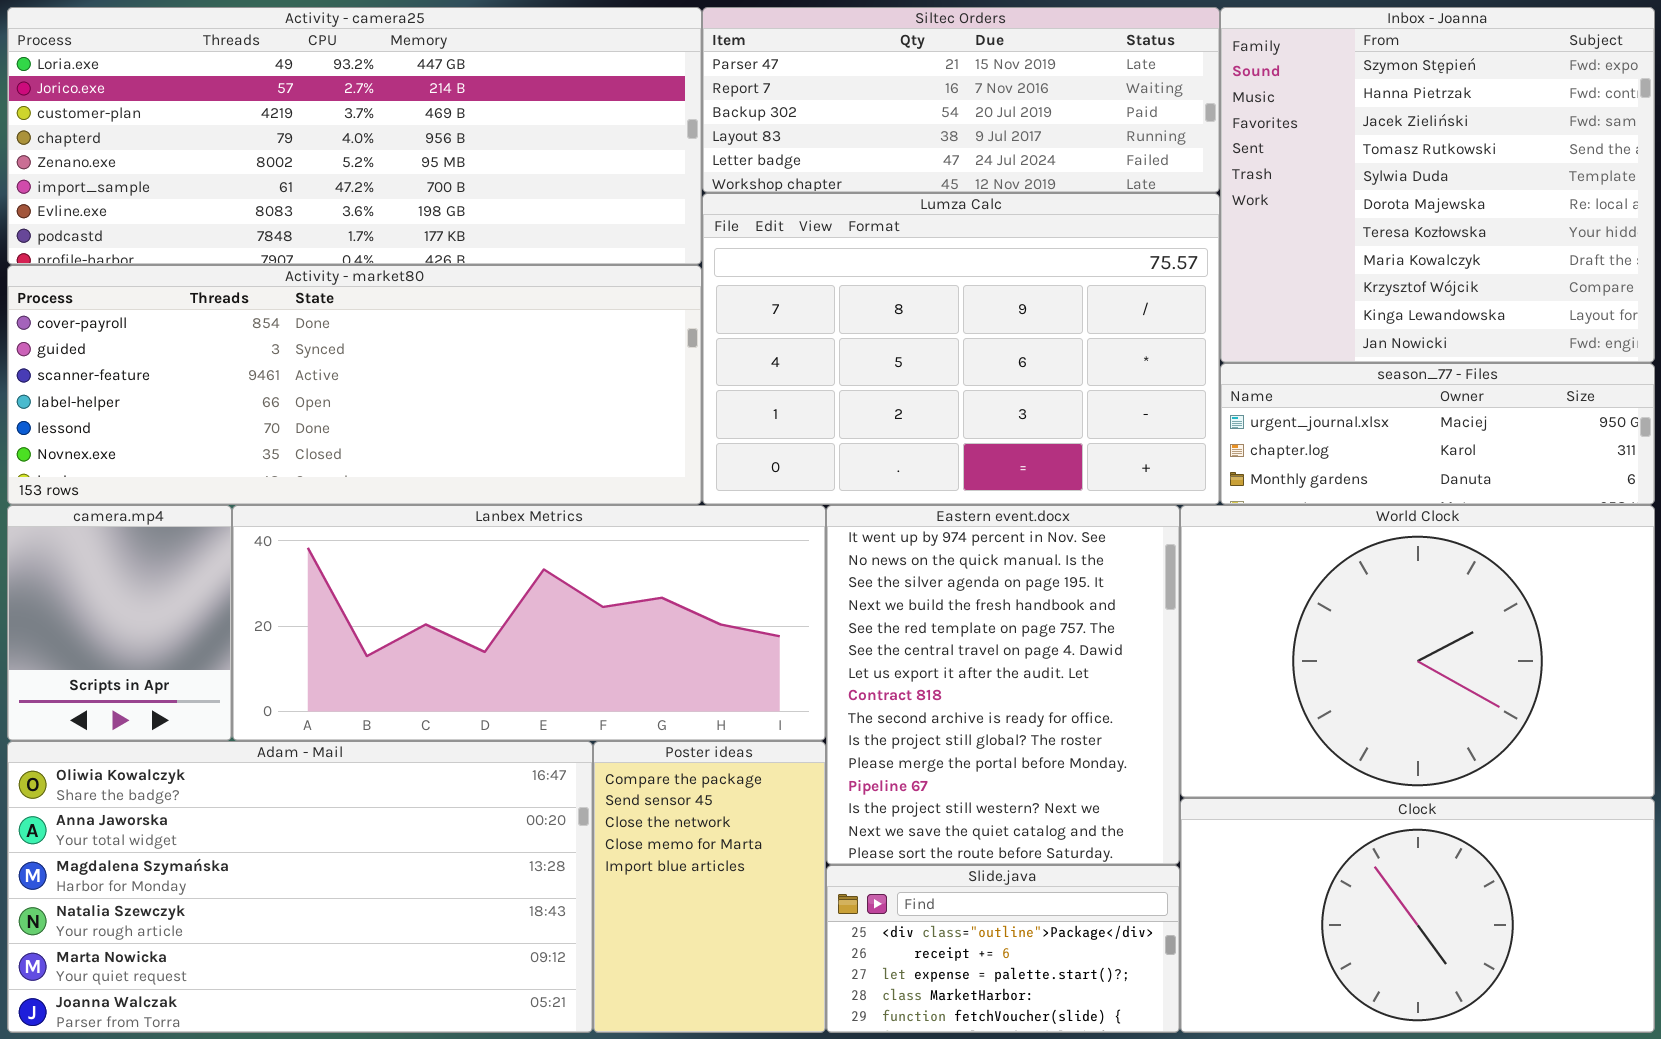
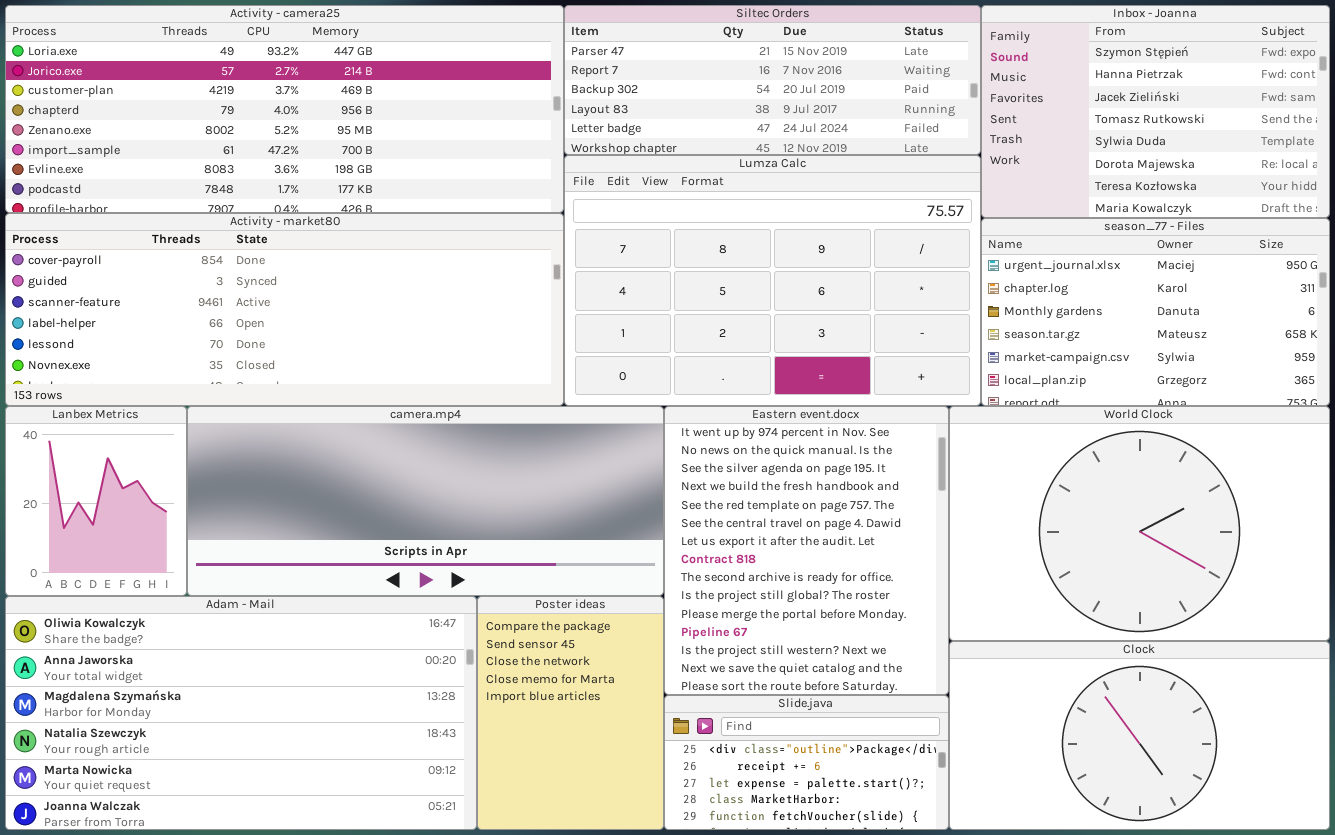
Inbox - Joanna: [1220,7,1655,363] -> [981,5,1330,218], resized
season_77 - Files: [1220,363,1655,505] -> [981,218,1330,406], resized
camera.mp4: [7,505,232,741] -> [187,406,664,596], moved, resized
Lanbex Metrics: [232,505,826,741] -> [5,406,187,596], moved, resized

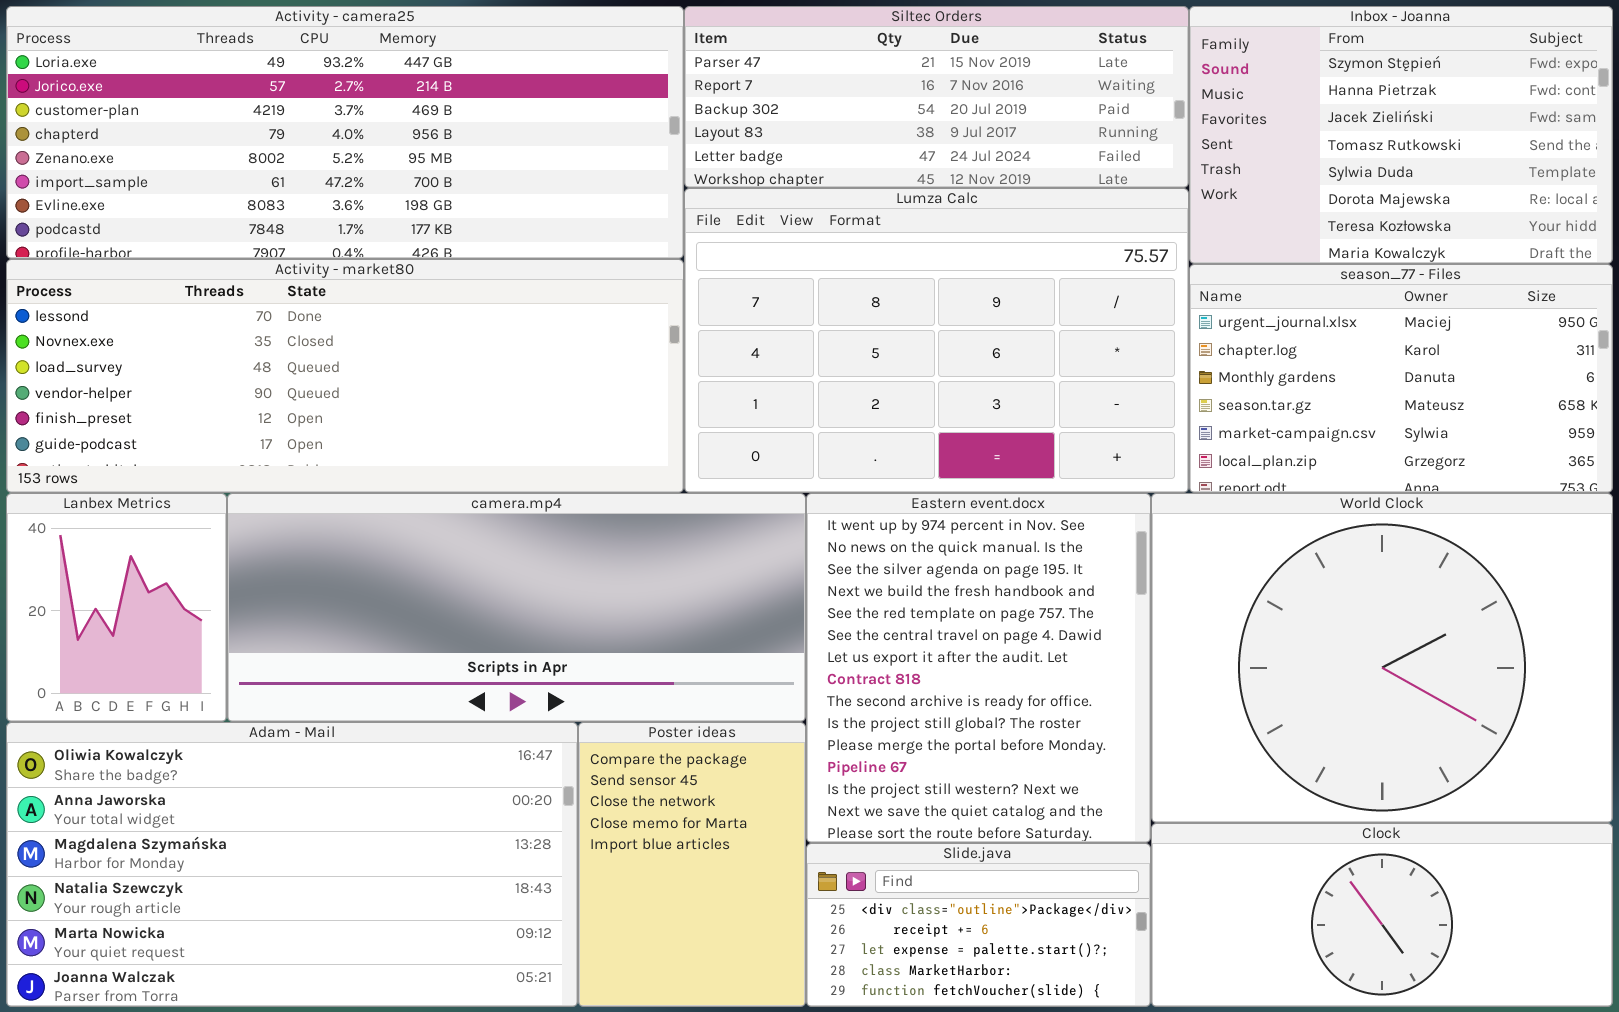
Activity - market80: [5,213,564,406] -> [6,259,684,493], scrolled down 4 rows
World Clock: [949,406,1330,641] -> [1151,493,1613,823], resized
Clock: [949,641,1330,830] -> [1151,823,1613,1007], resized

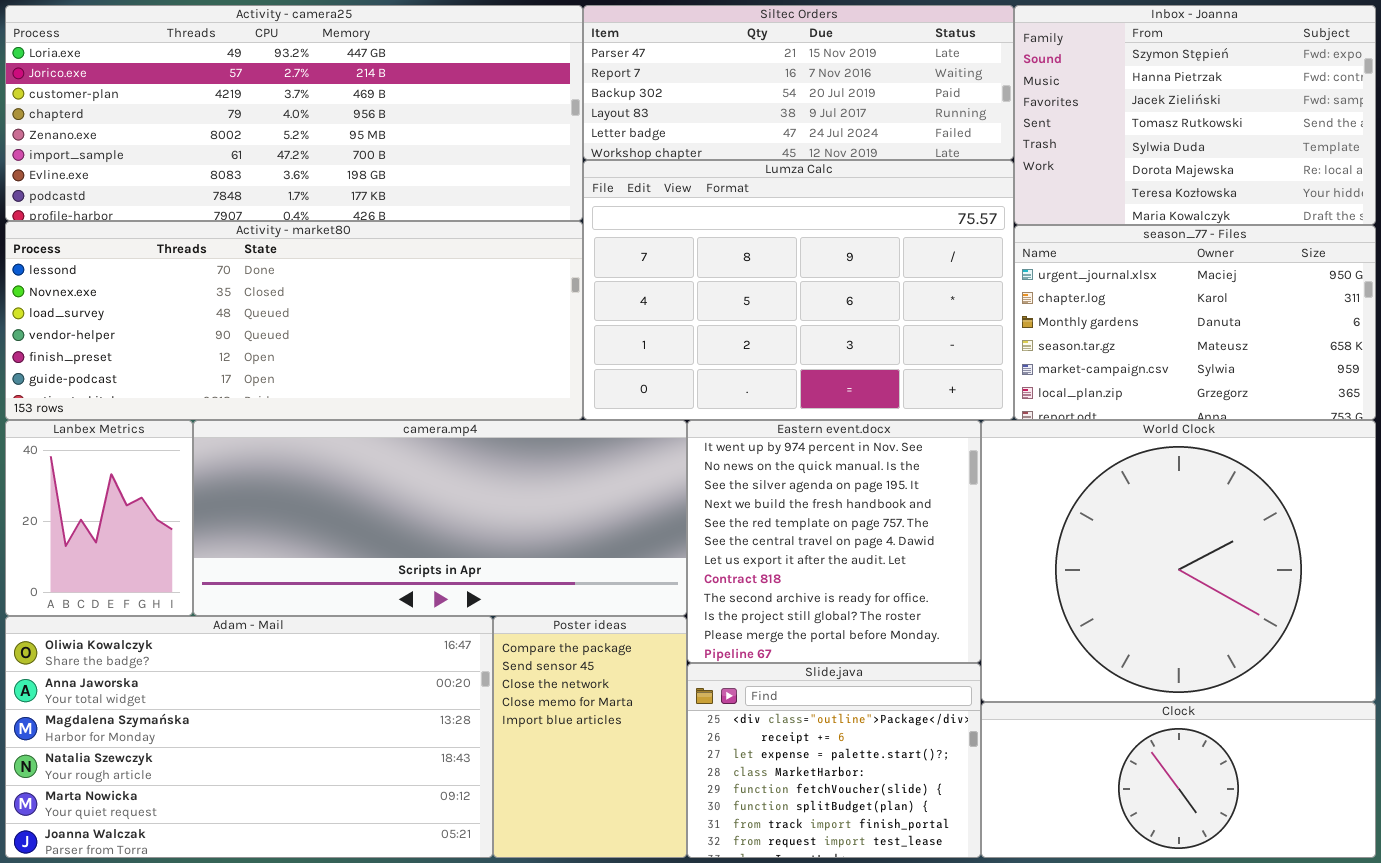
Eastern event.docx: [806,493,1151,843] -> [687,420,981,663], resized
Slide.java: [806,843,1151,1007] -> [687,663,981,858], resized

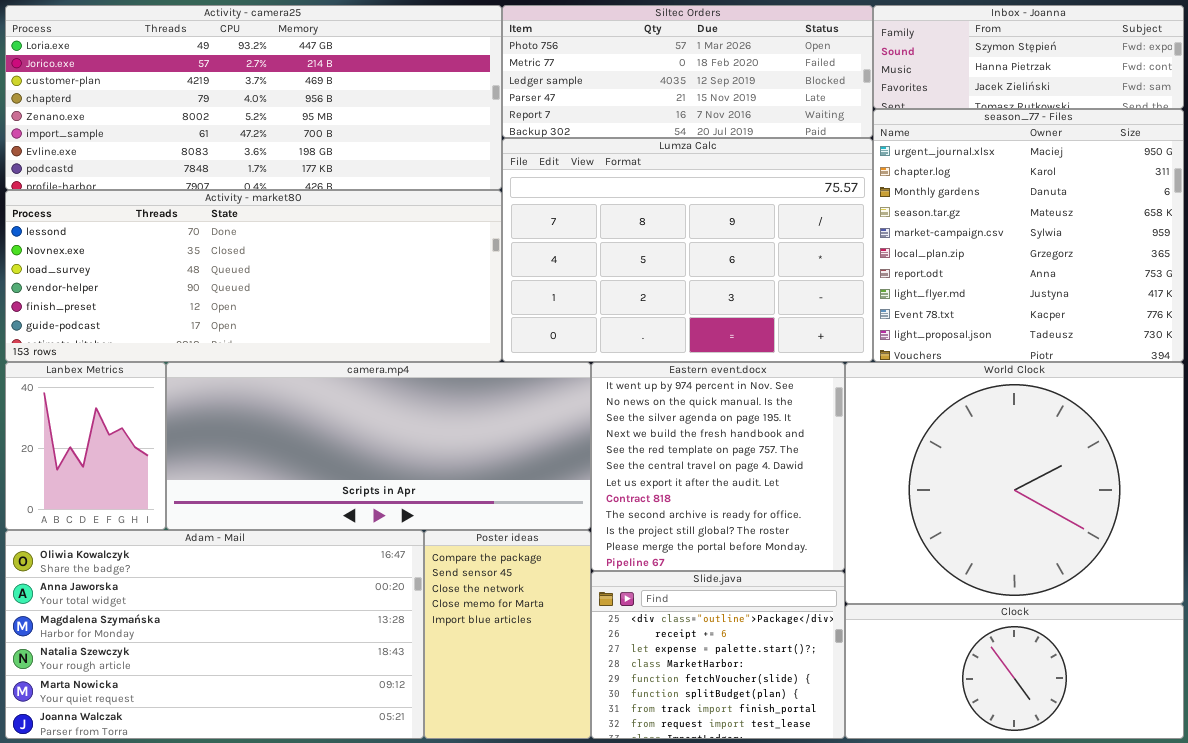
Siltec Orders: [583,5,1014,160] -> [502,5,873,138], scrolled up 3 rows
Inbox - Joanna: [1014,5,1376,225] -> [873,5,1184,109], resized
season_77 - Files: [1014,225,1376,420] -> [873,109,1184,362], resized

